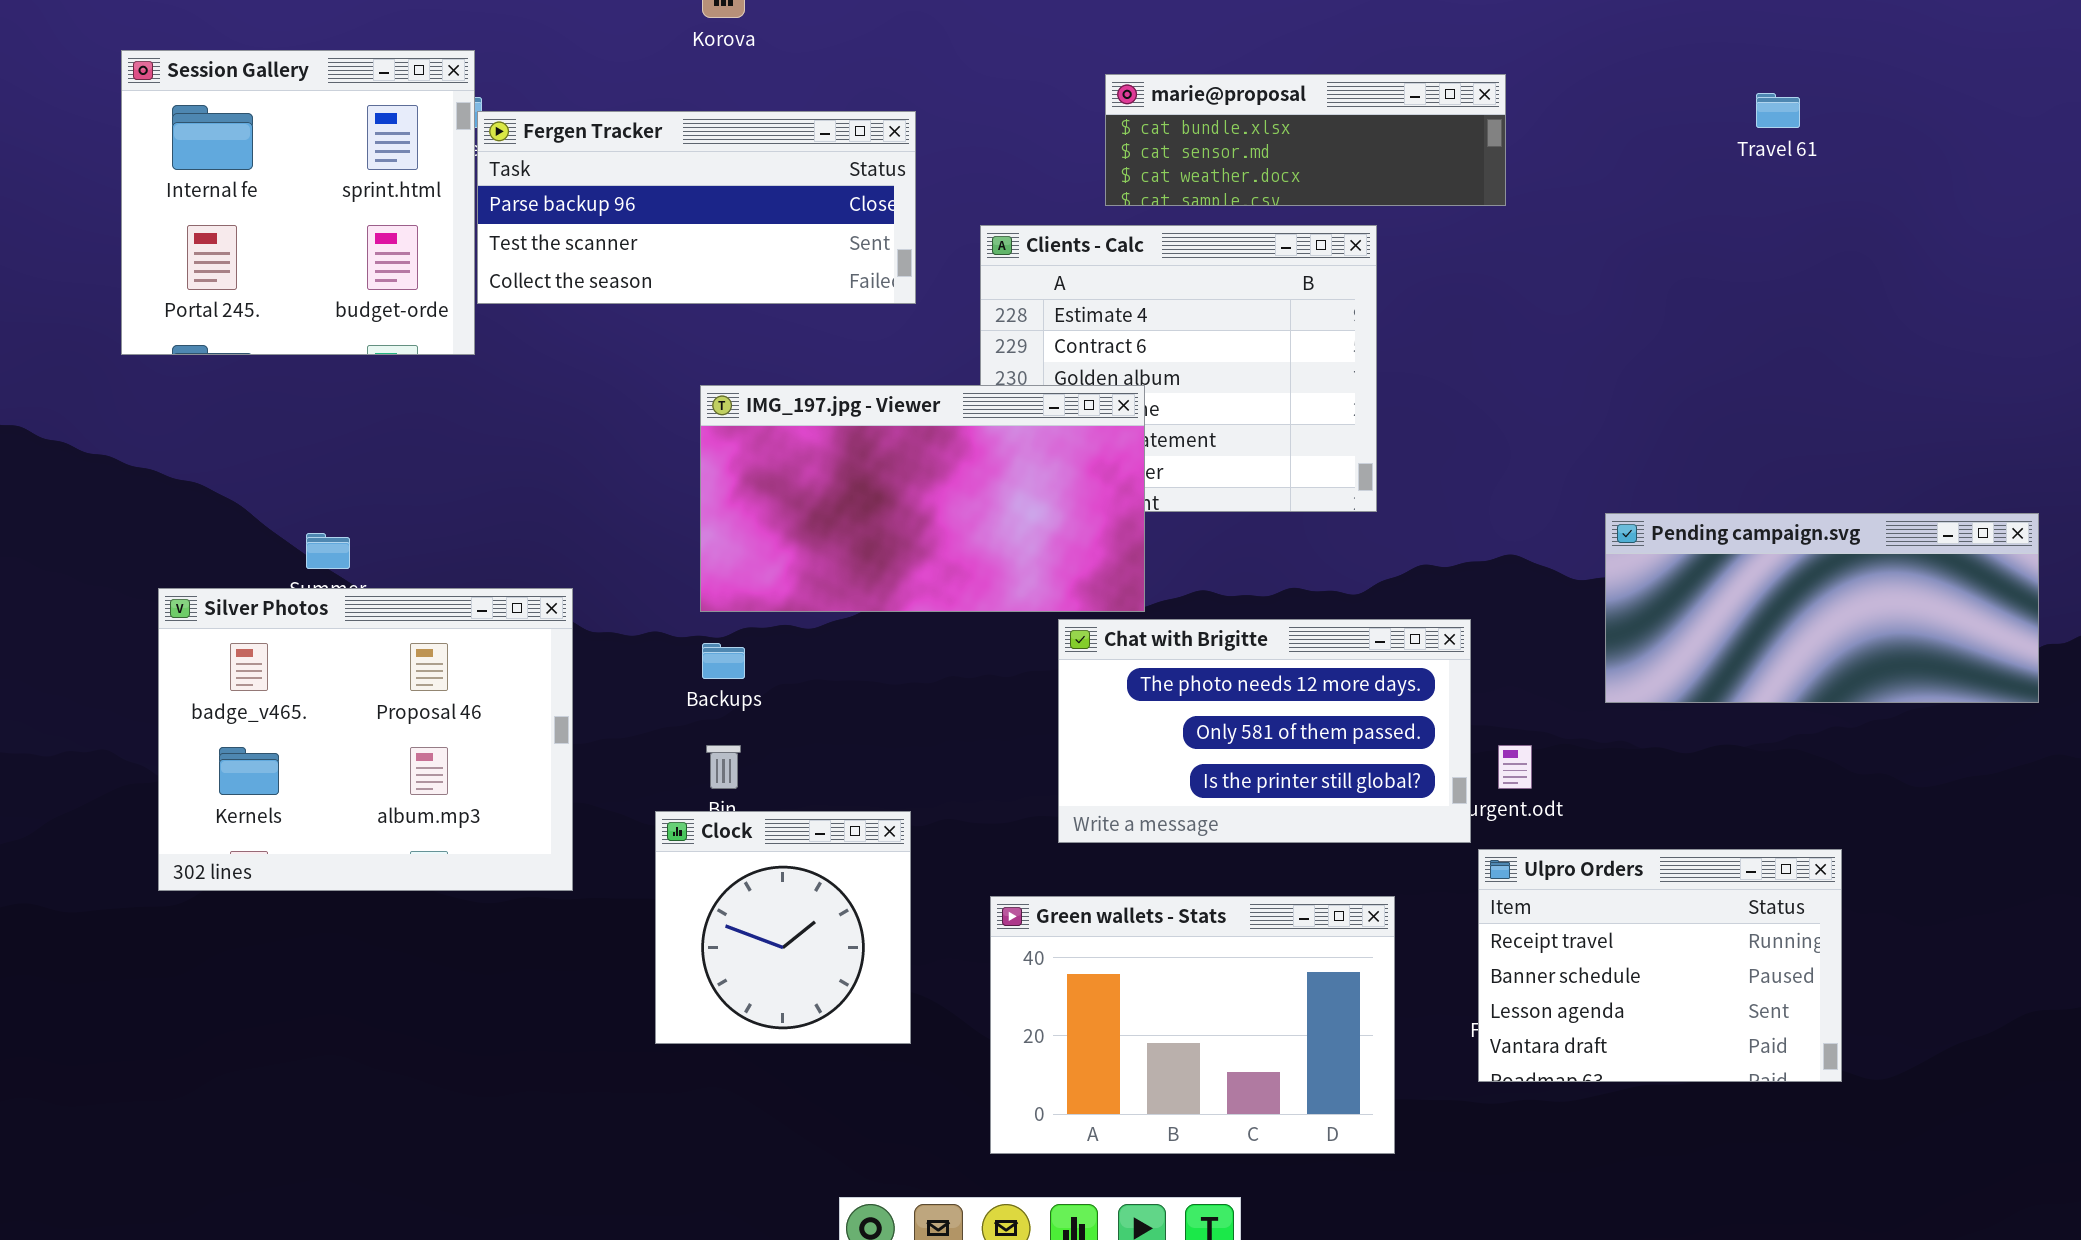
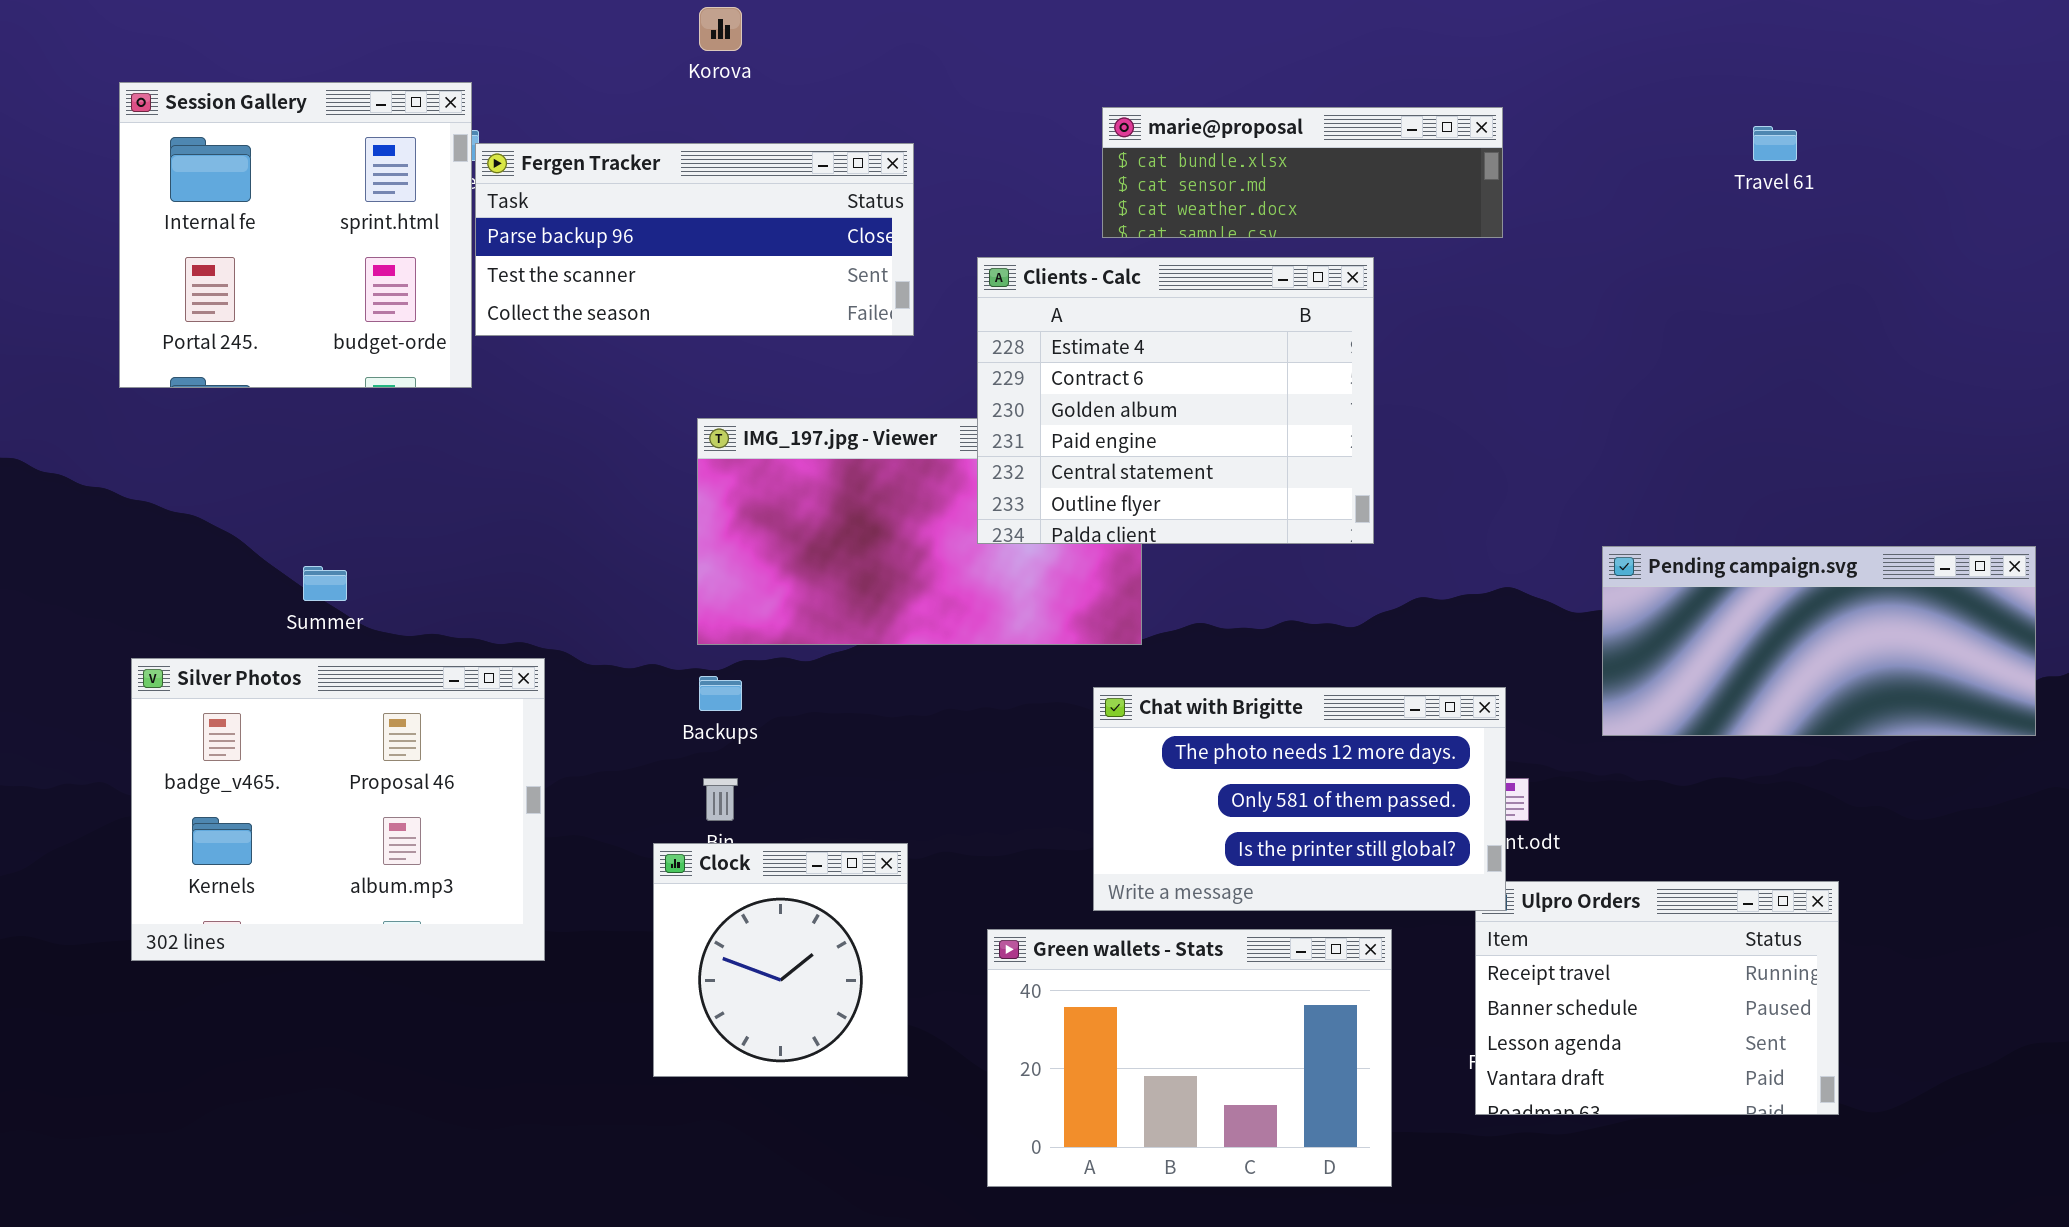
Clients - Calc: [980,225,1377,512] -> [977,257,1374,544], raised
Silver Photos: [158,588,573,891] -> [131,658,545,961], moved
Chat with Brigitte: [1058,619,1471,843] -> [1093,687,1506,911], moved

